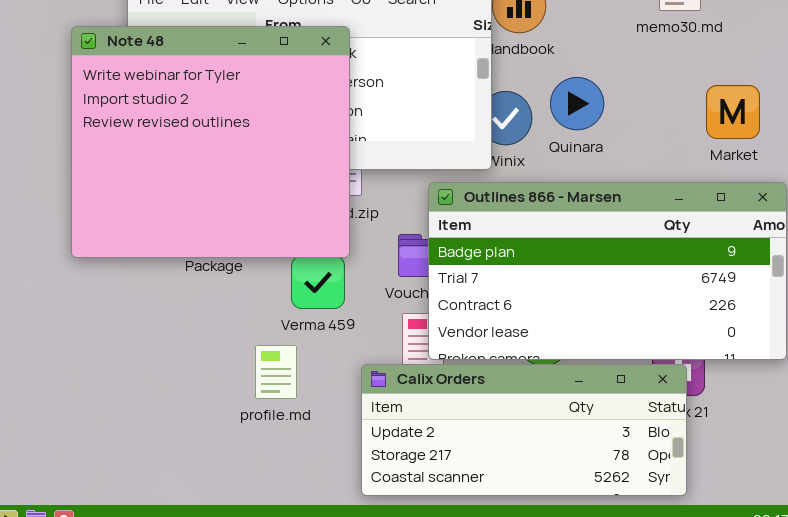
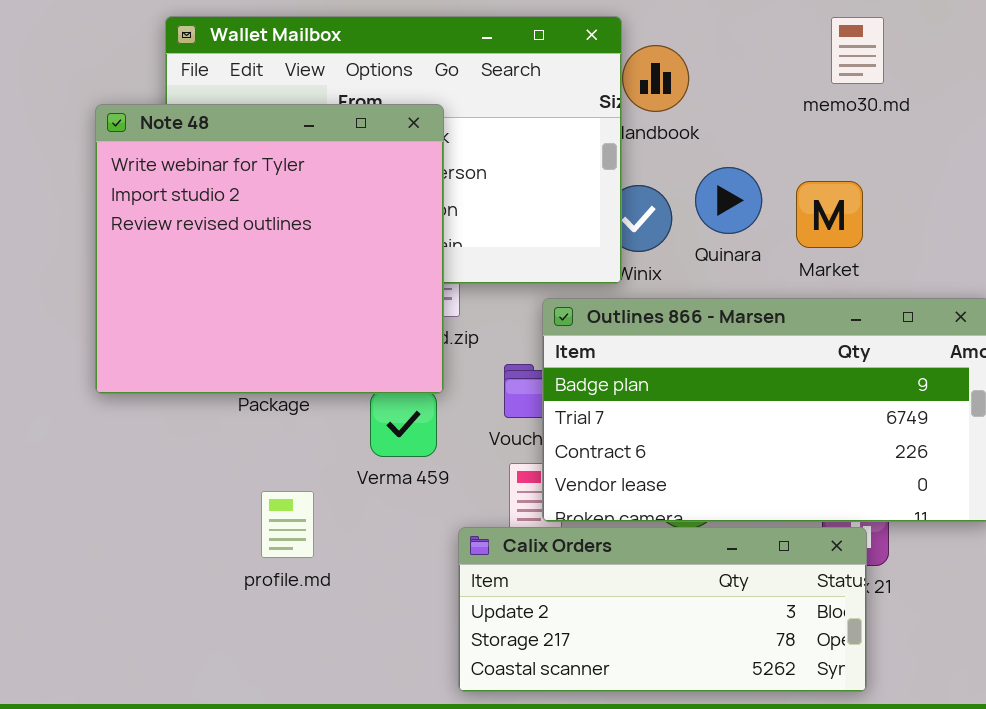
Market: [706,85,760,139] -> [796,181,863,248], moved
profile.md: [255,345,297,399] -> [261,491,314,558], moved

